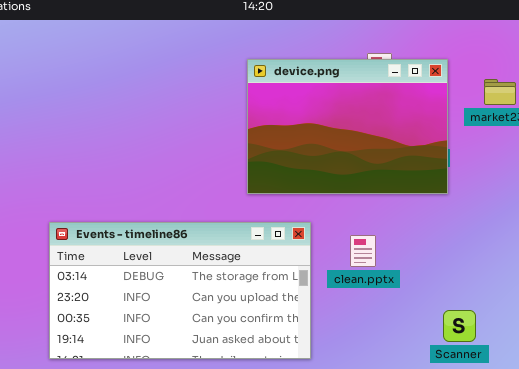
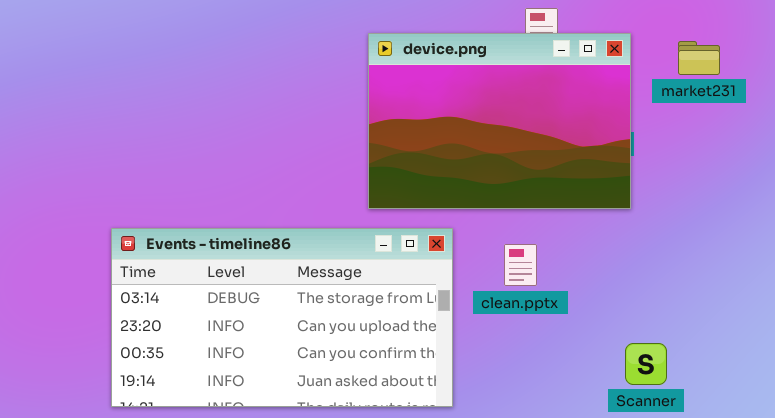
device.png: [247,59,448,194] -> [368,33,631,209], moved

